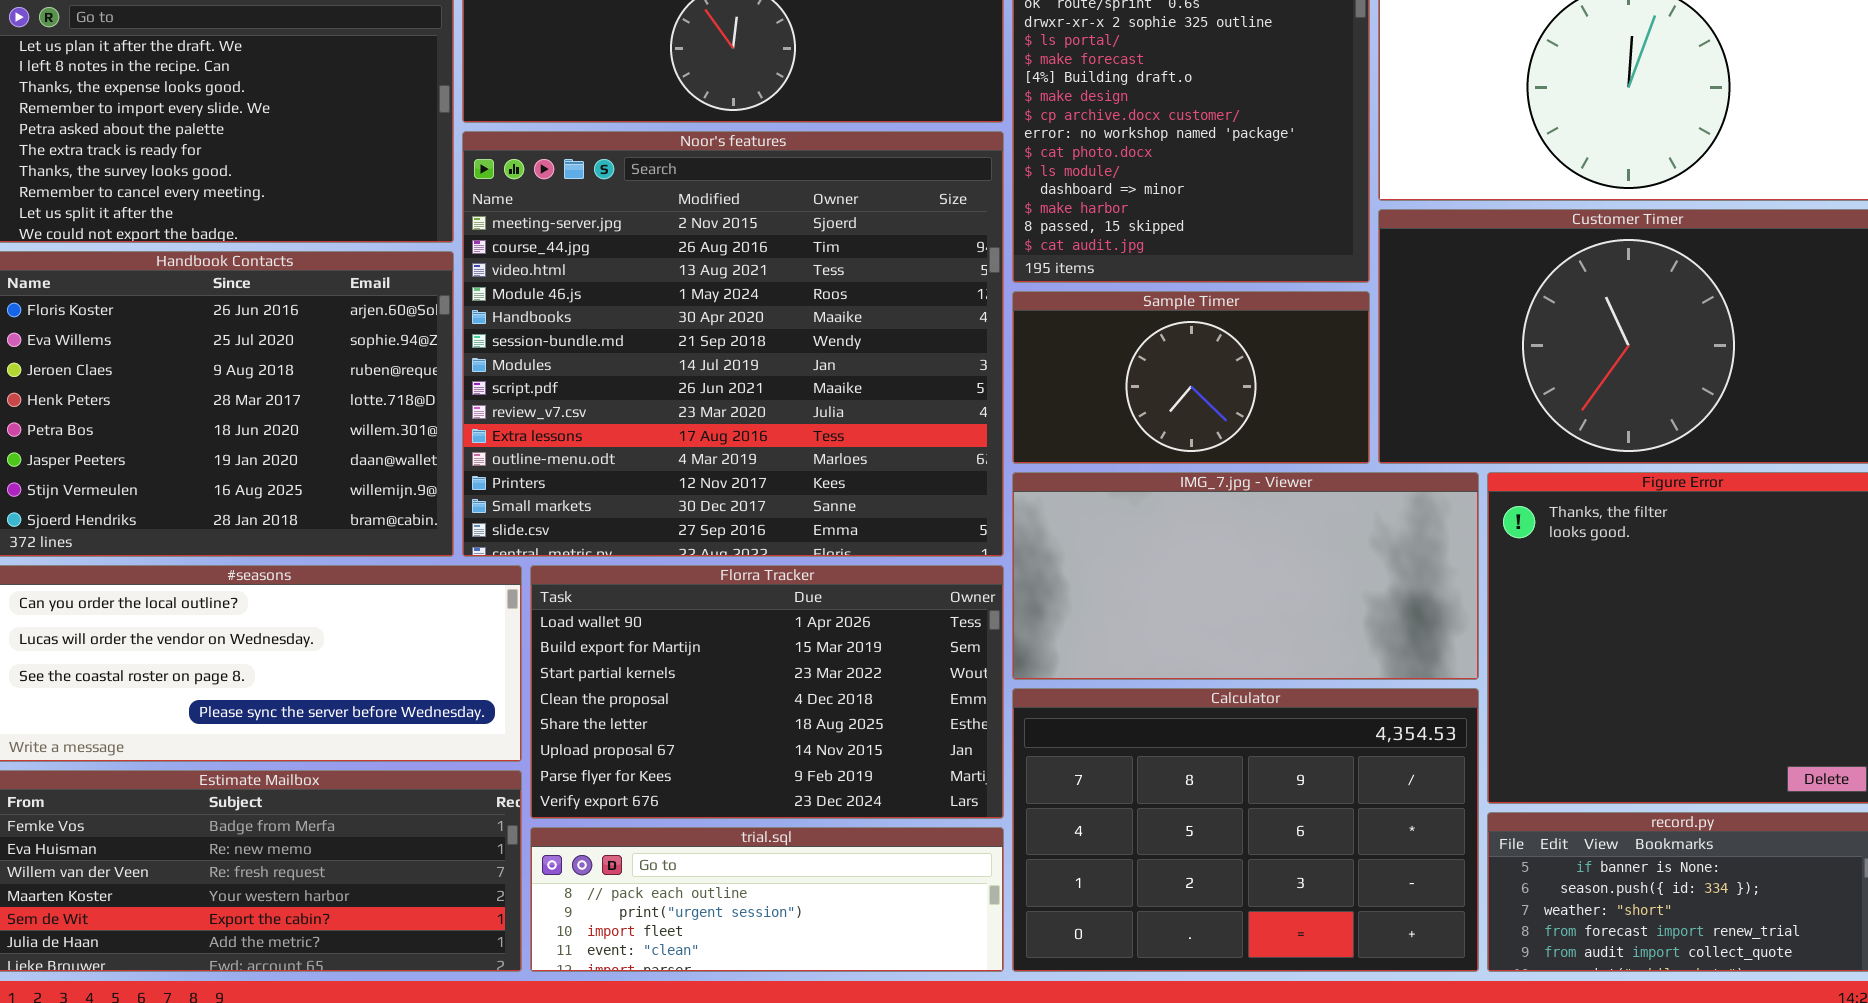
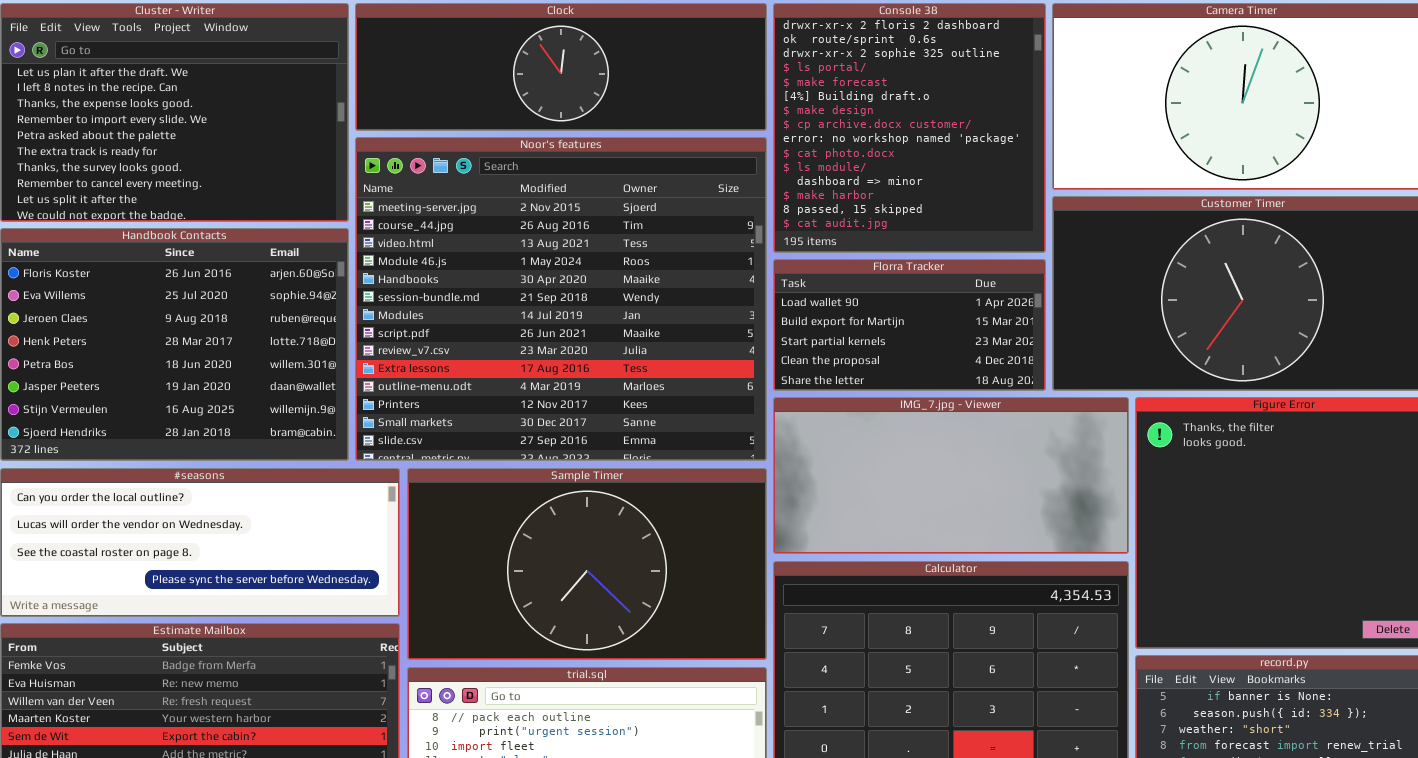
Sample Timer: [1012,291,1370,464] -> [407,468,767,660], moved, resized
Florra Tracker: [530,565,1004,819] -> [773,259,1046,391], moved, resized

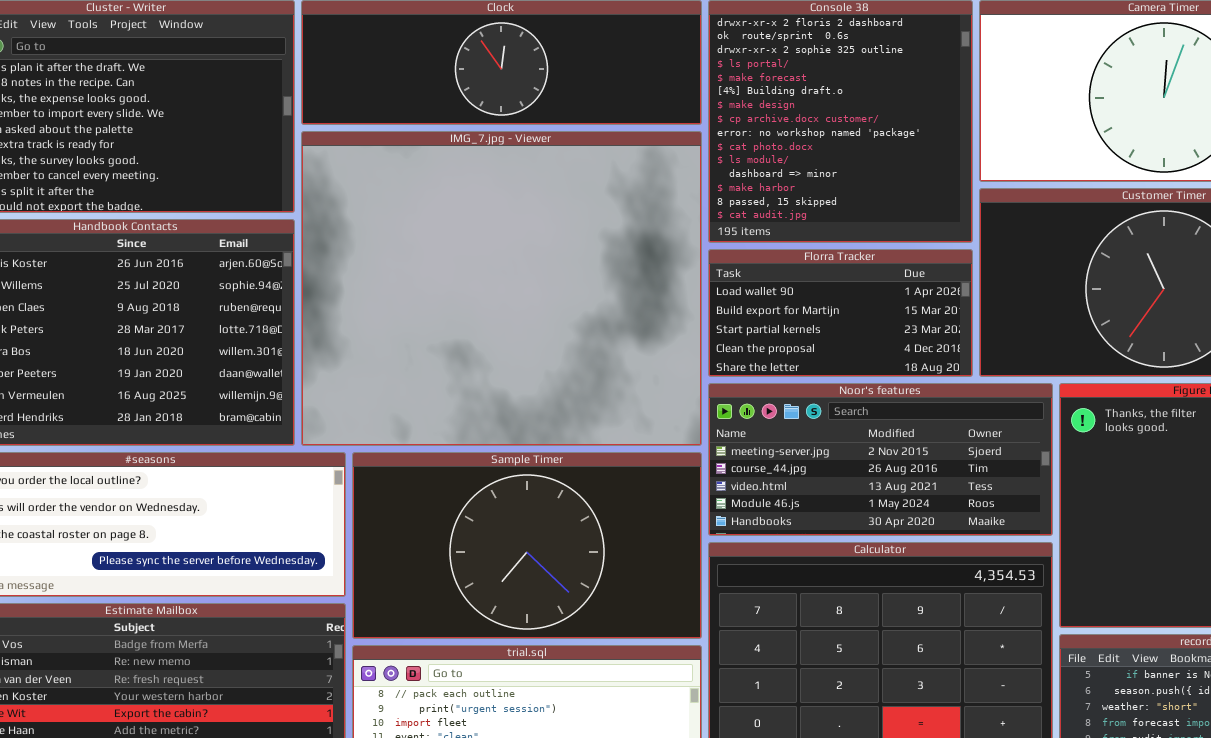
Noor's features: [355,137,767,461] -> [708,383,1053,536], moved, resized
IMG_7.jpg - Viewer: [773,397,1129,554] -> [301,131,702,446], moved, resized

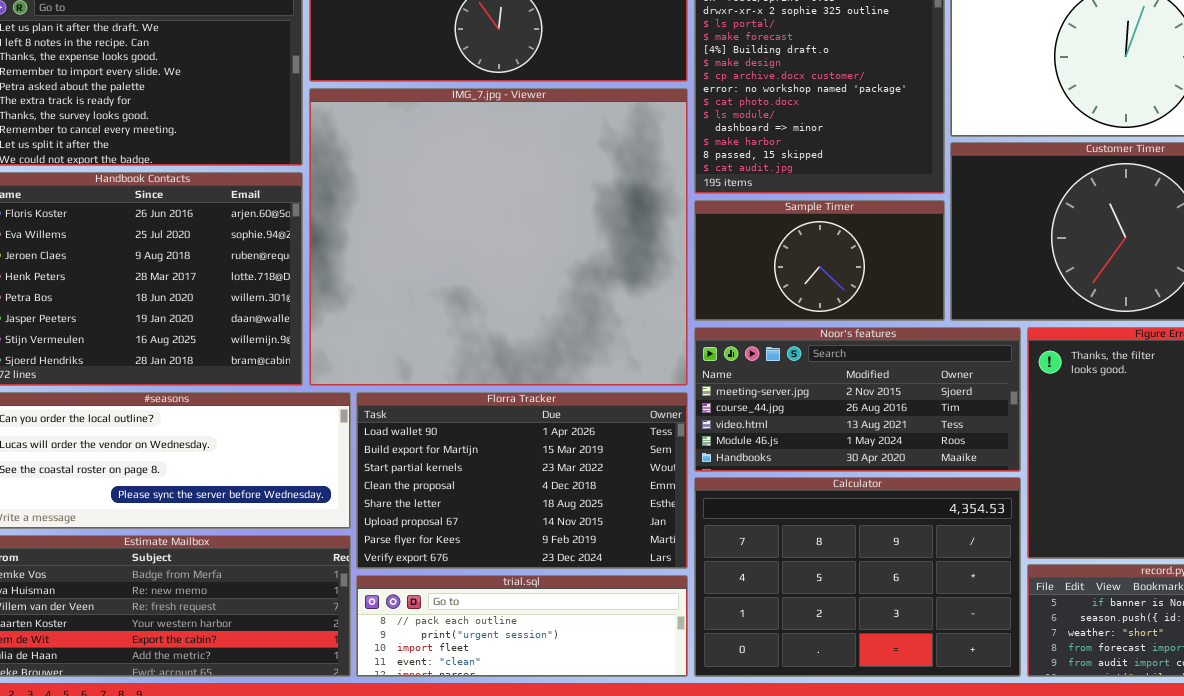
Florra Tracker: [708,249,973,377] -> [356,392,688,569], moved, resized
Sample Timer: [352,452,702,639] -> [694,200,945,321], moved, resized

